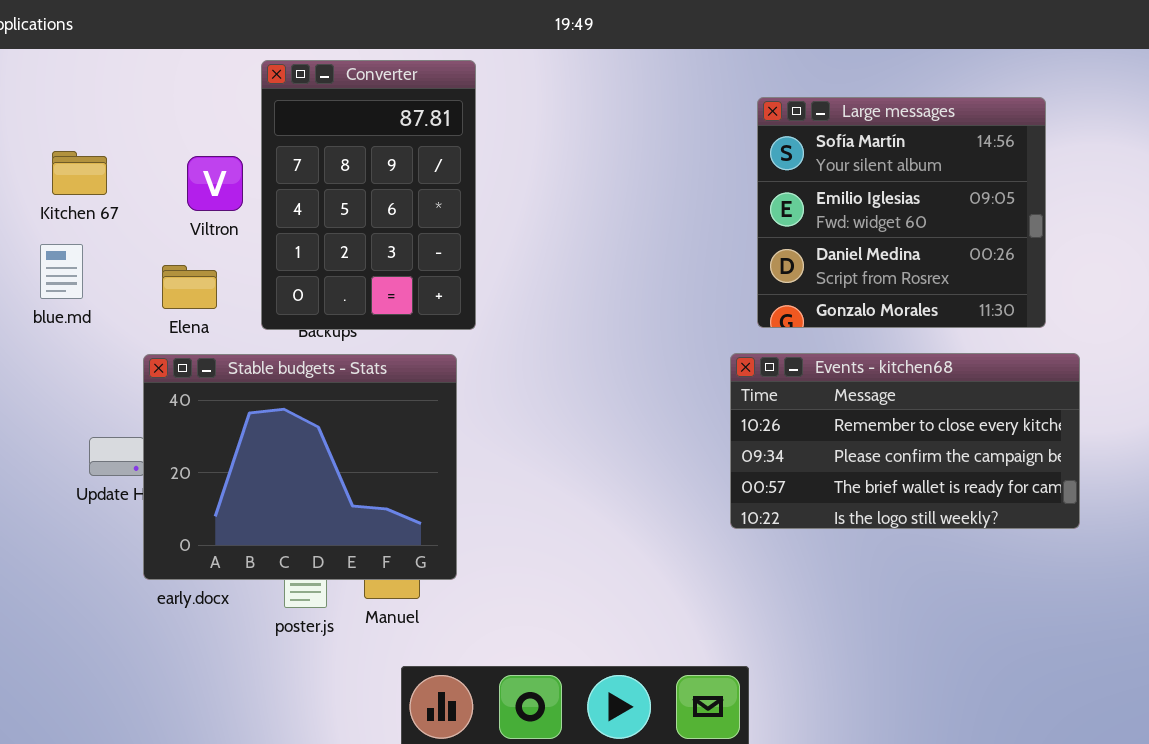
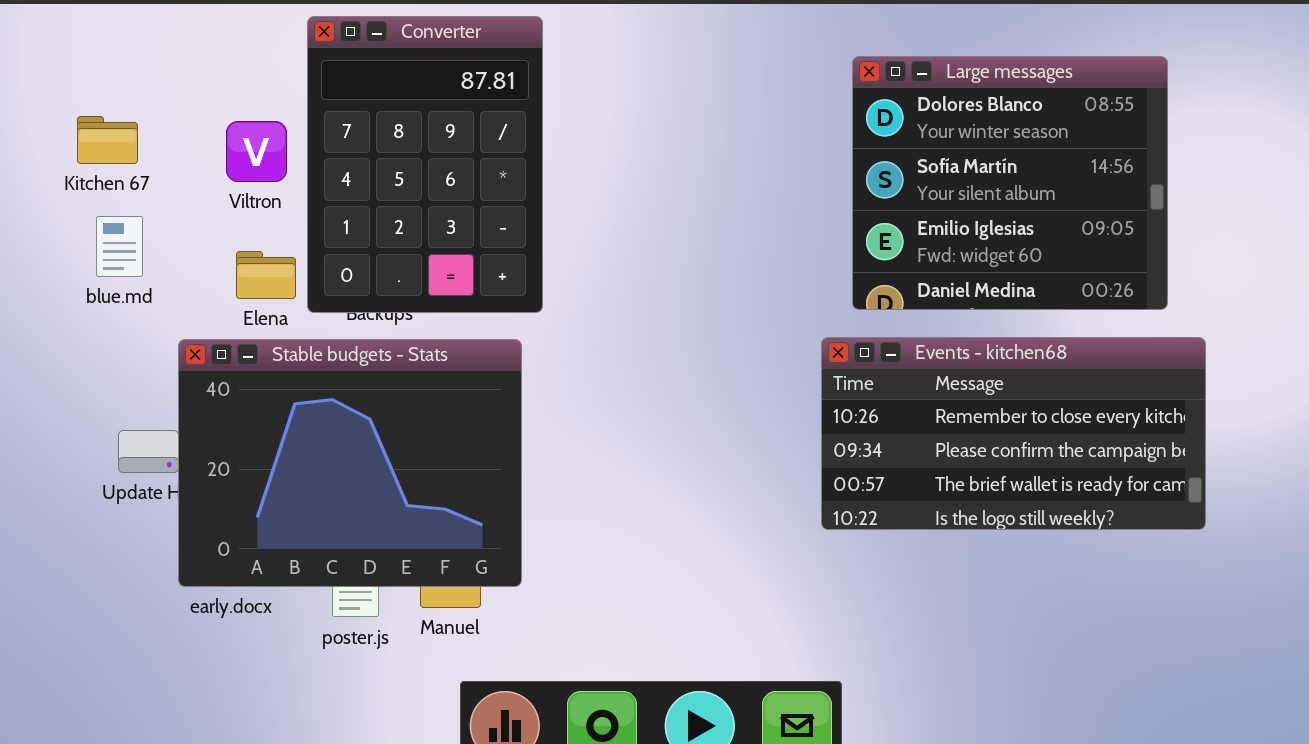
Large messages: [757,97,1046,328] -> [852,56,1168,310], scrolled up 1 row
blue.md: [40,244,83,299] -> [96,216,143,277], moved
Elena: [162,265,217,309] -> [236,251,296,299], moved

